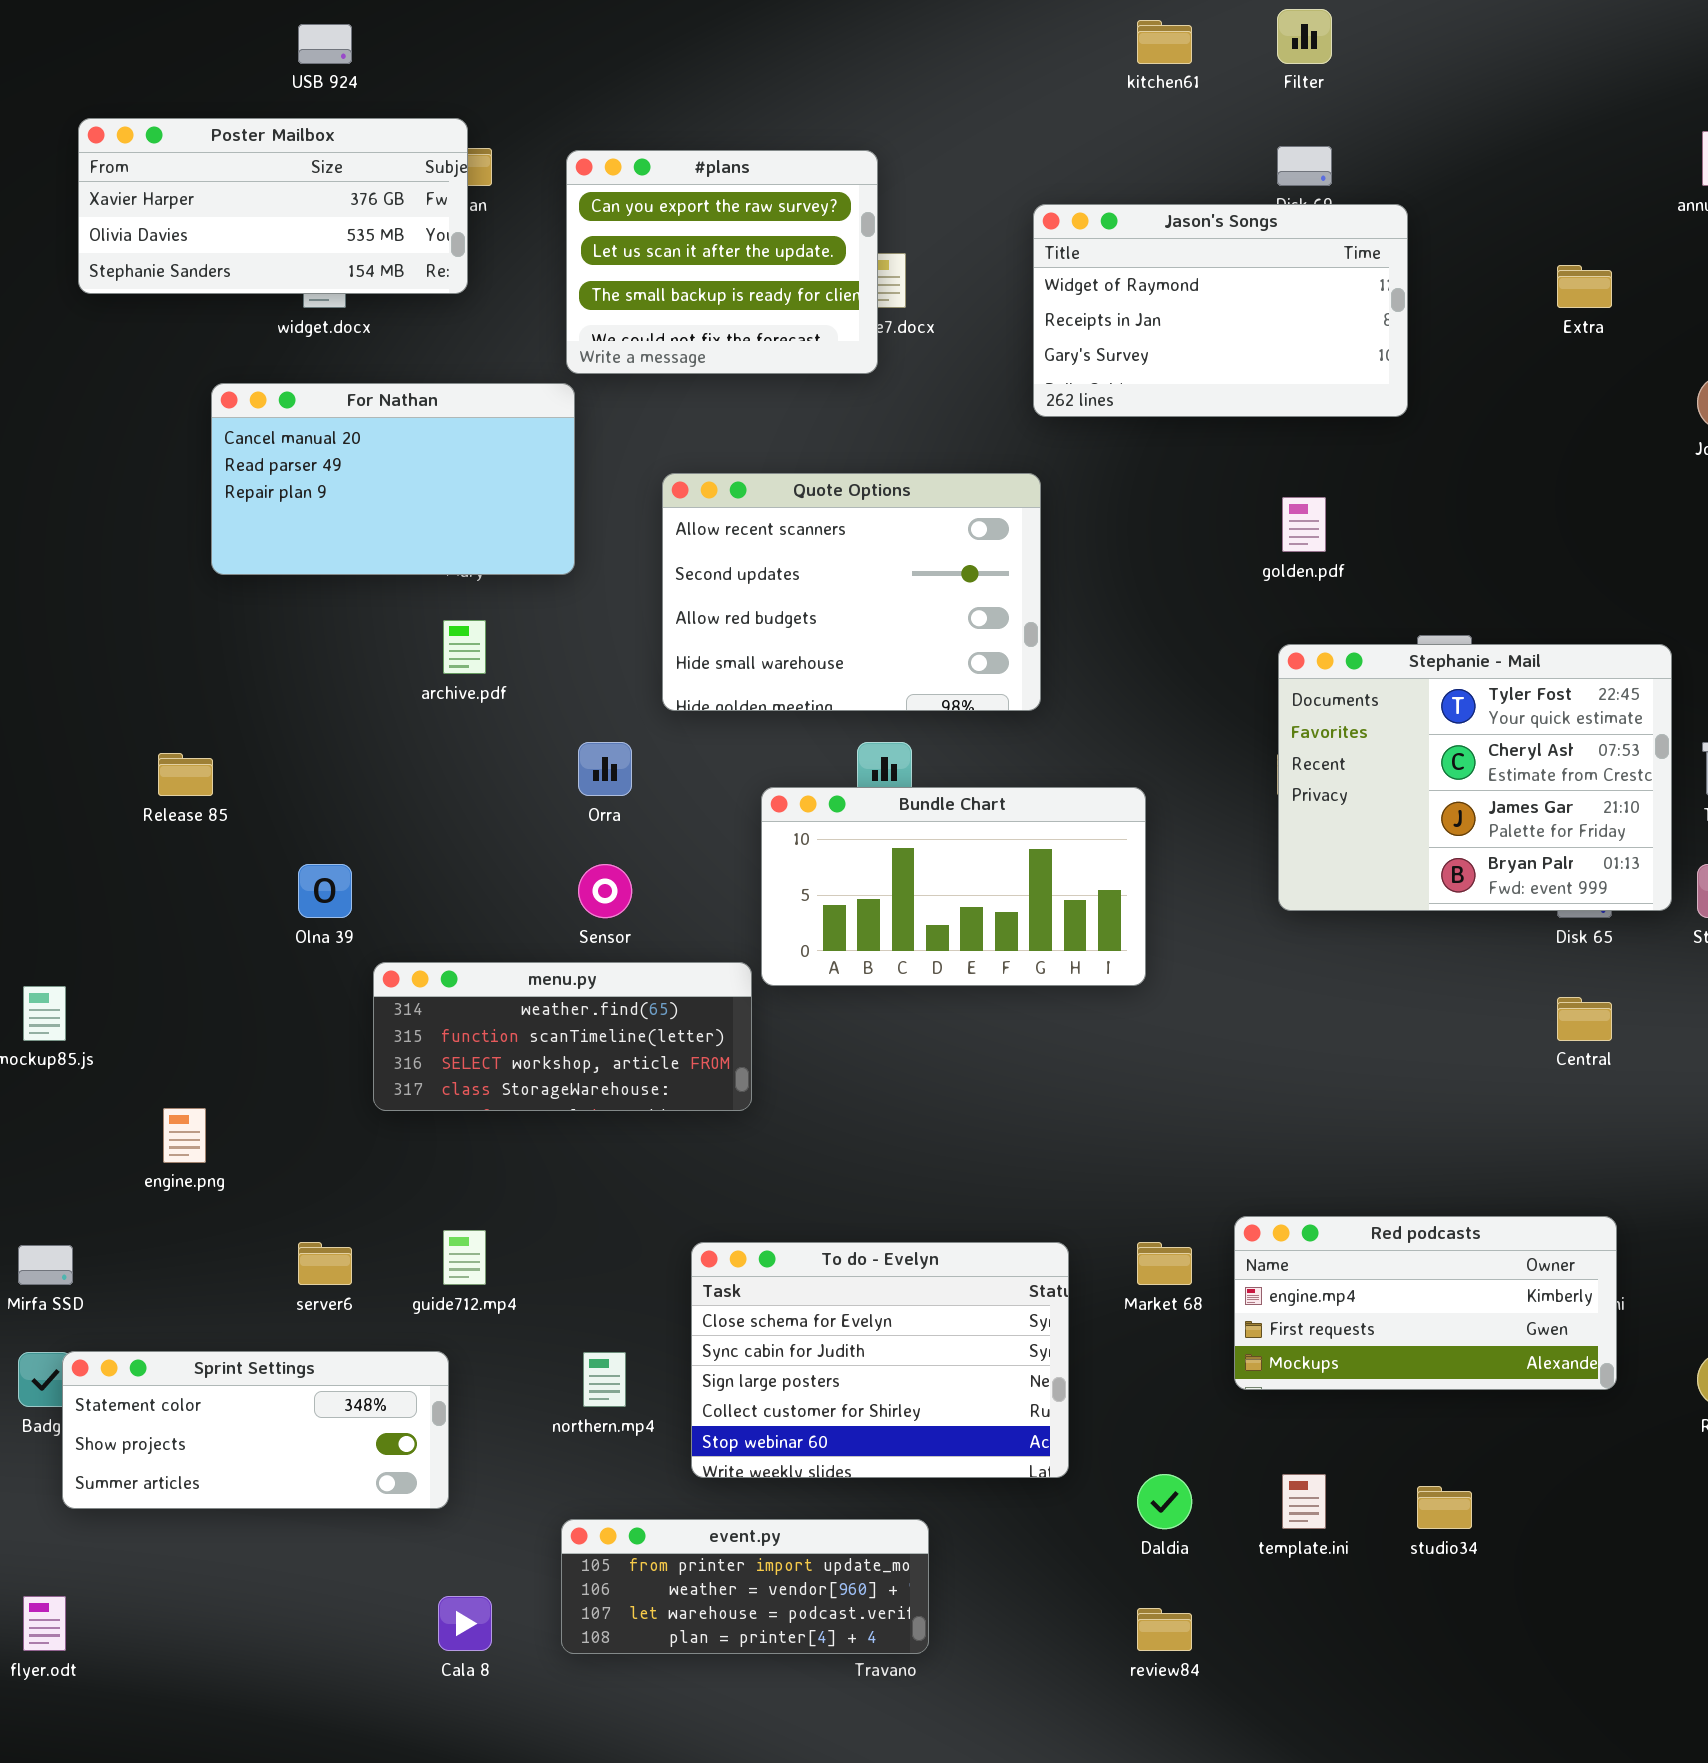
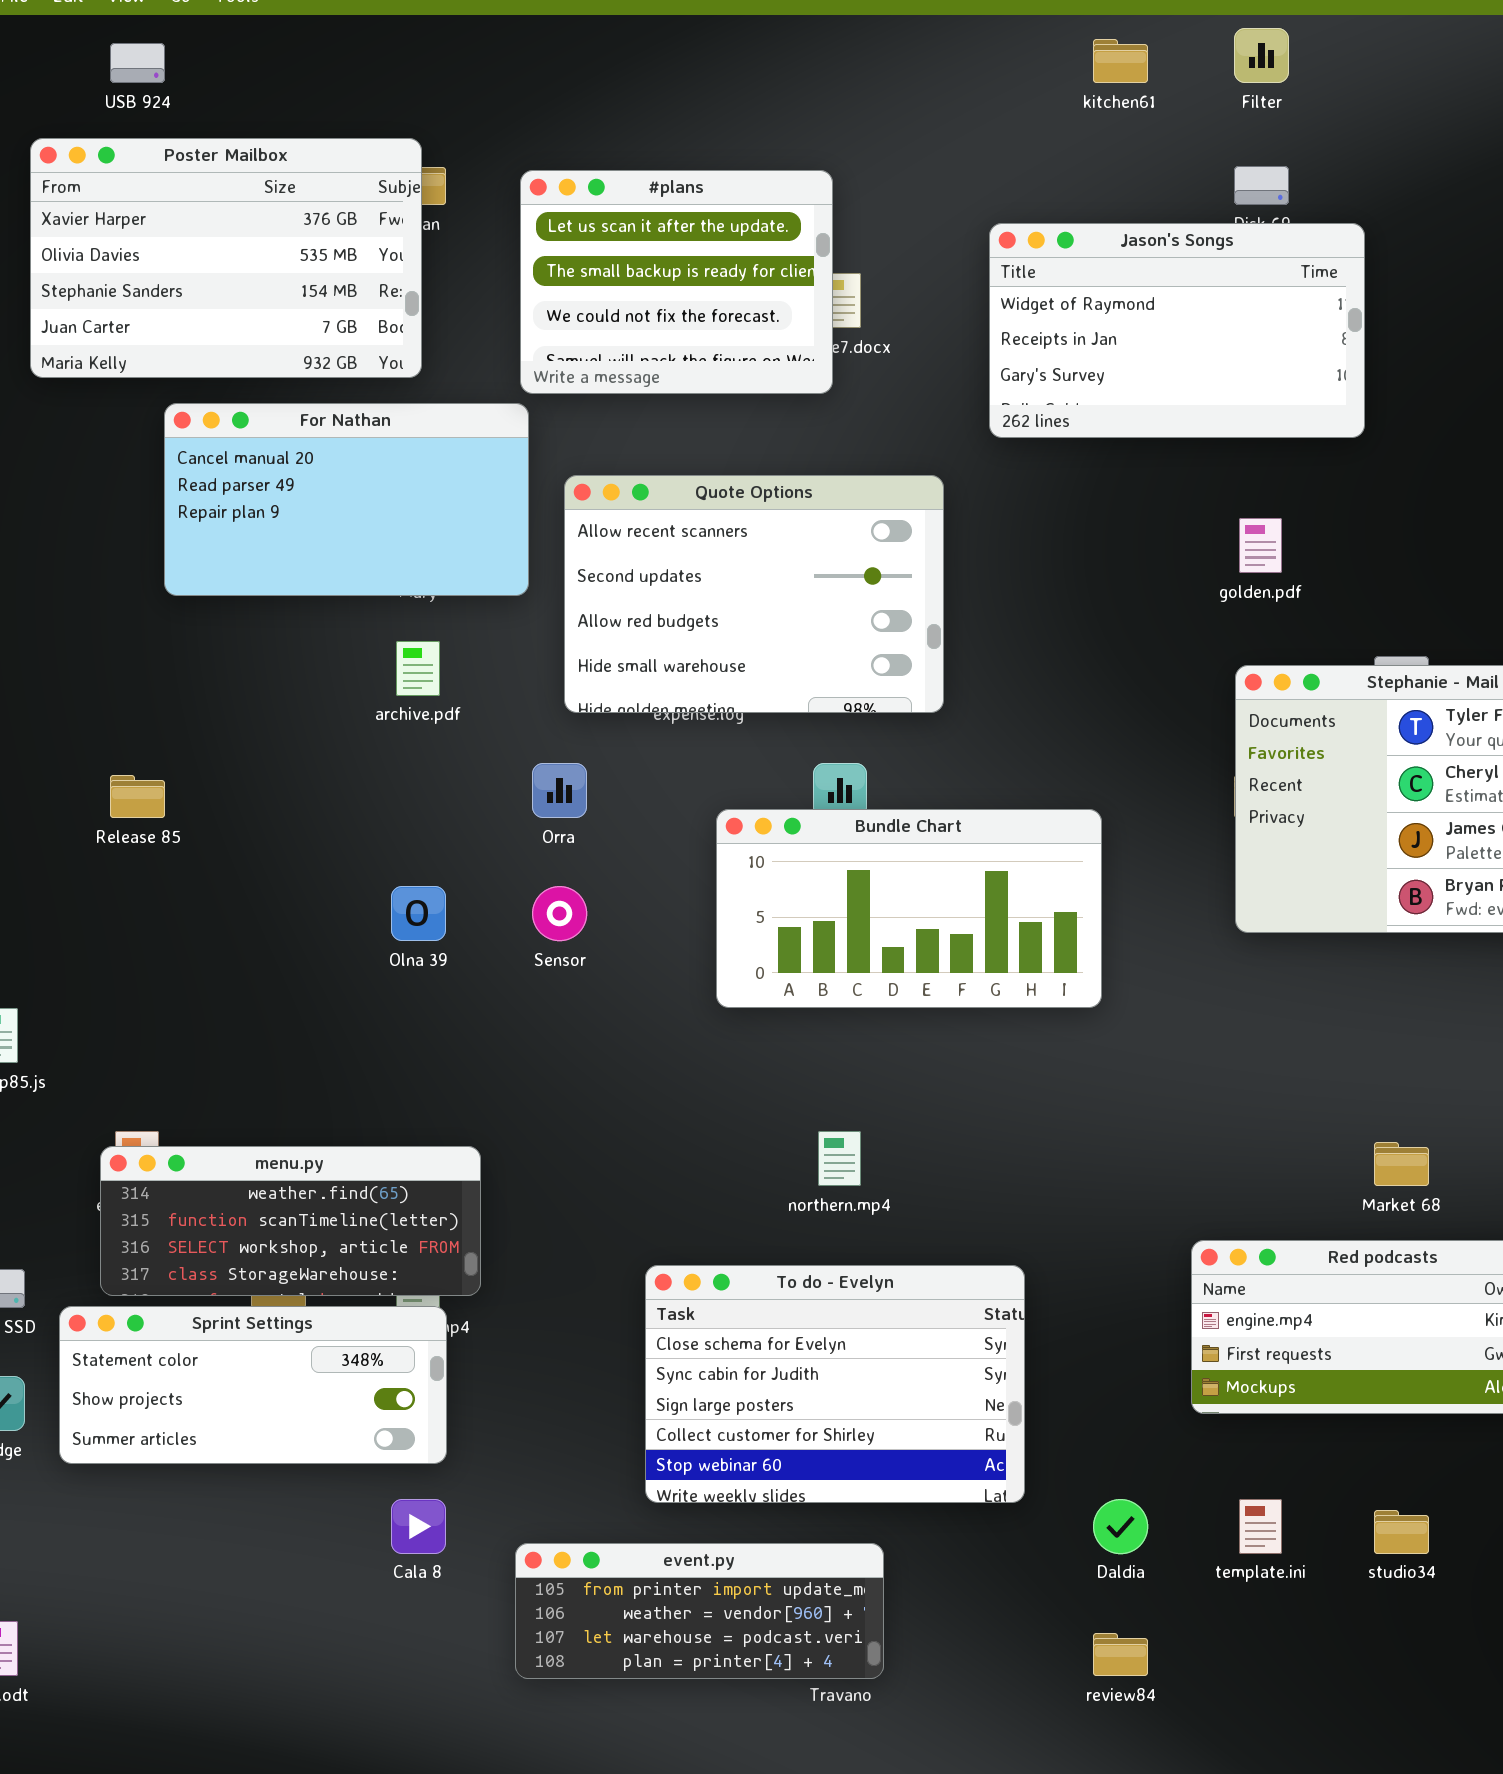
USB 924: [298,24,352,64] -> [110,43,165,83], moved
Poster Mailbox: [78,118,468,294] -> [30,138,422,378], resized
#plans: [566,150,878,374] -> [520,170,833,394], scrolled down 1 row
Quote Options: [662,473,1041,711] -> [564,475,944,713], moved
Olna 39: [298,864,352,918] -> [391,886,446,941], moved
menu.py: [373,962,752,1111] -> [100,1146,481,1296], moved
Market 68: [1137,1242,1192,1285] -> [1374,1142,1429,1186], moved
Sprint Settings: [62,1351,449,1509] -> [59,1306,447,1464], moved
northern.mp4: [583,1352,626,1407] -> [818,1131,861,1186], moved
Cala 8: [438,1596,492,1651] -> [391,1499,446,1554], moved

